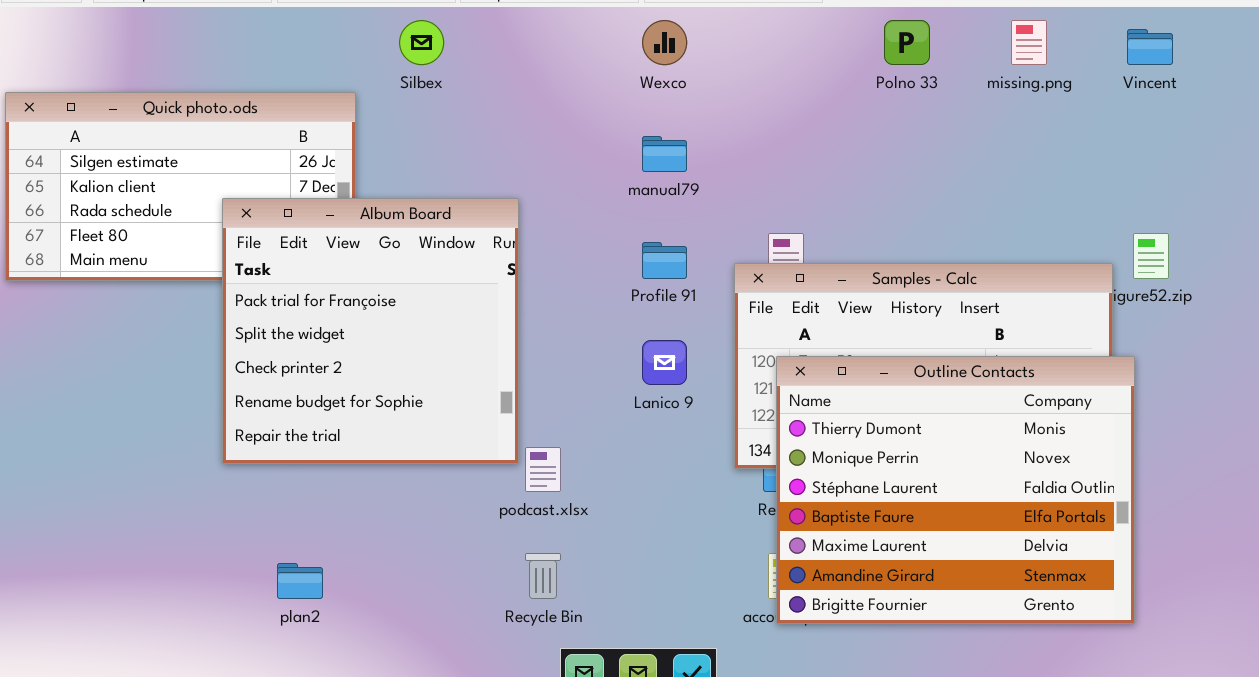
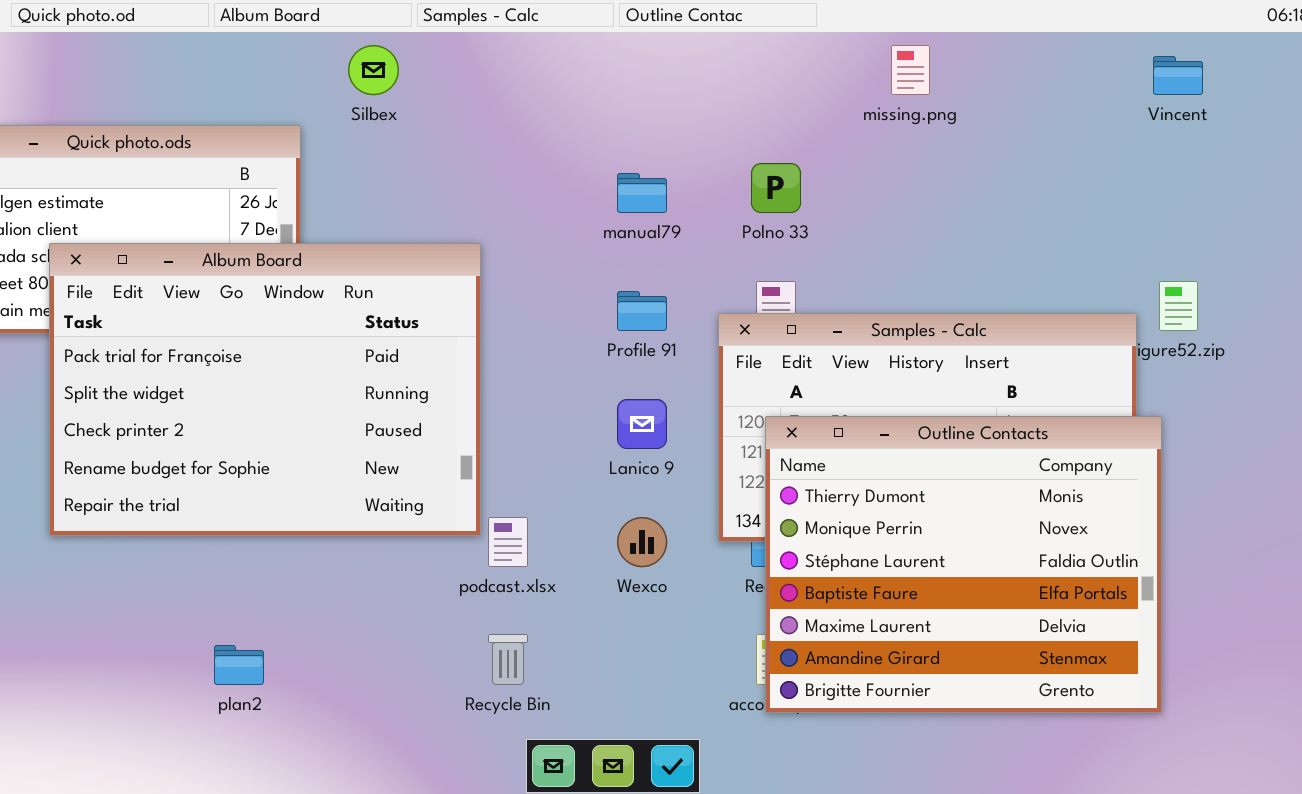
Wexco: [642,20,687,65] -> [617,517,667,567], moved
Polno 33: [884,20,930,65] -> [751,163,801,213], moved
missing.png: [1011,20,1047,65] -> [891,45,930,95], moved
Album Board: [222,198,519,464] -> [49,243,481,536], resized

